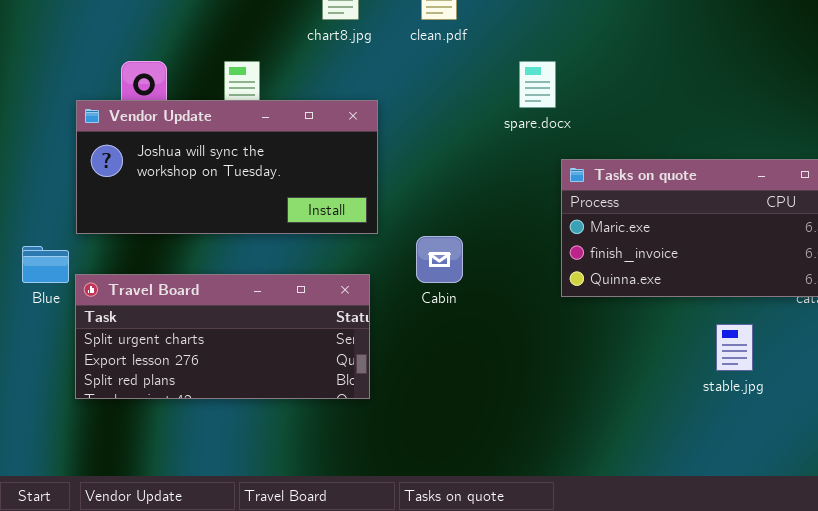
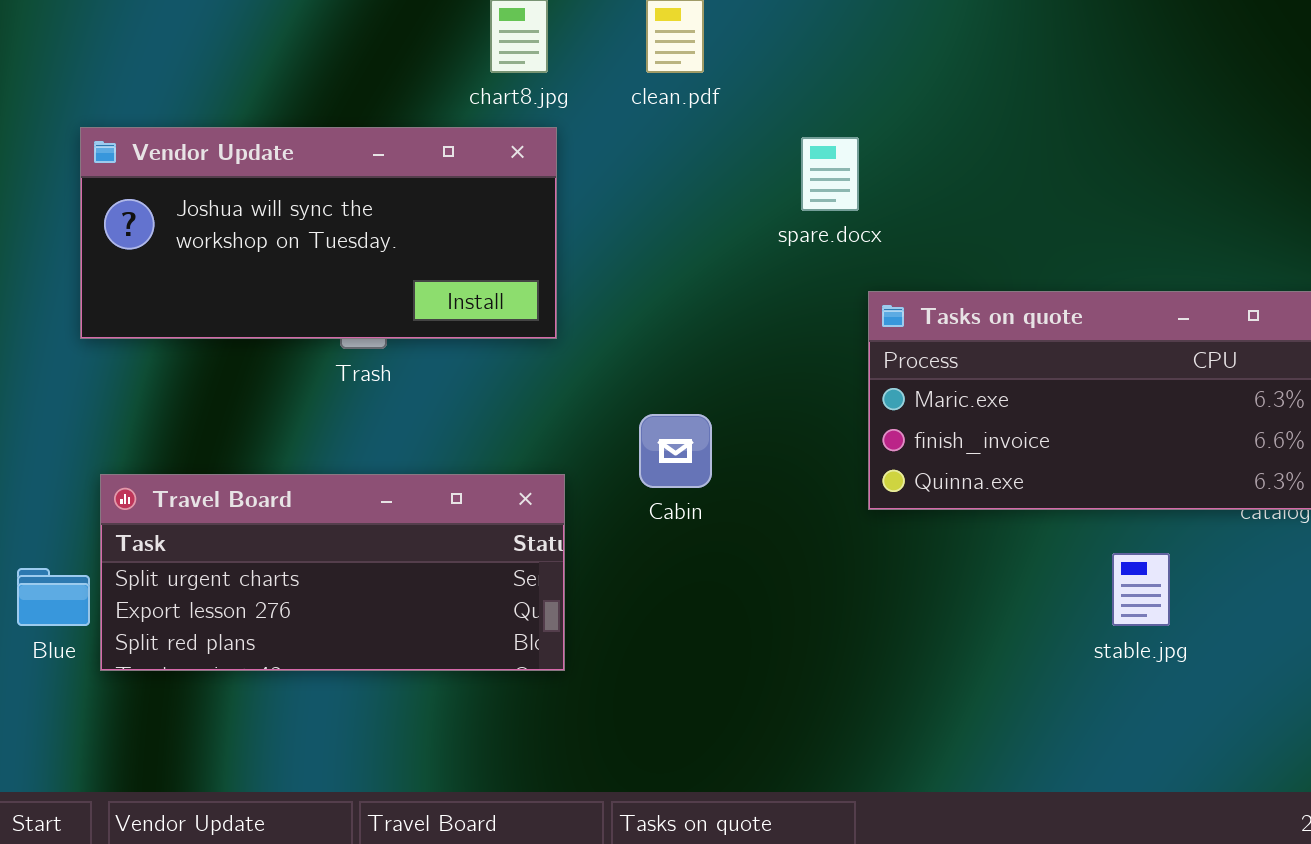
Vendor Update: [76,100,378,234] -> [80,127,557,339], moved
Blue: [22,246,69,283] -> [17,568,90,626], moved

